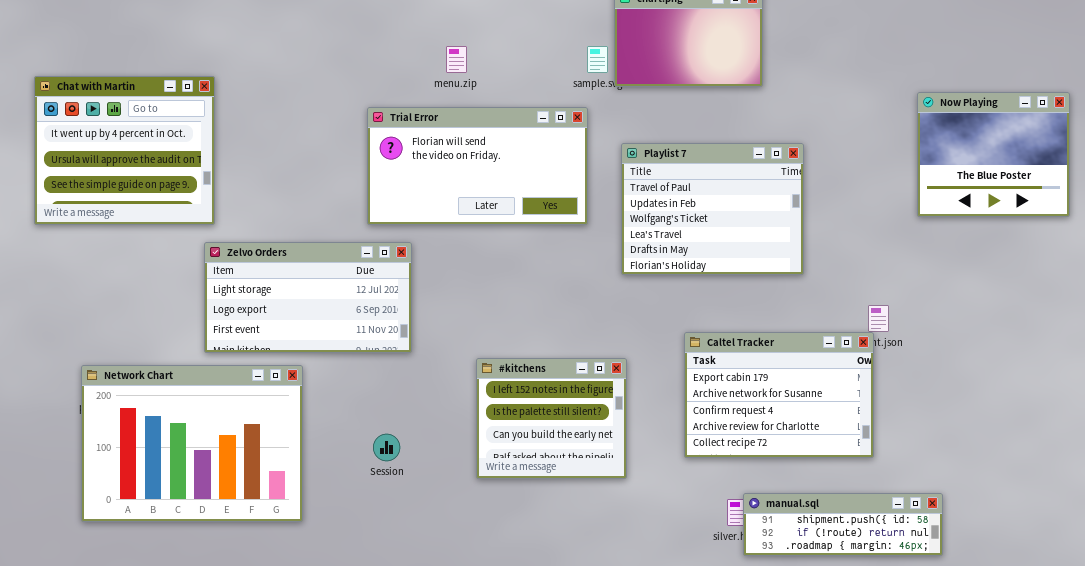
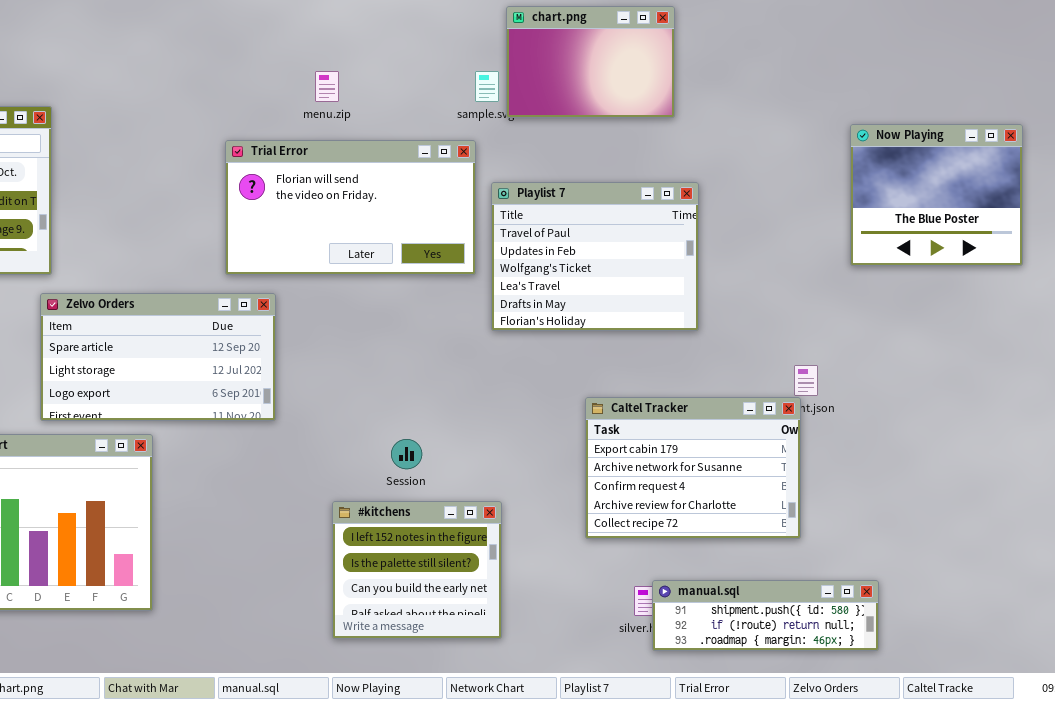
Playlist 7: [621,143,804,275] -> [491,182,699,331], moved
Zelvo Orders: [204,242,412,353] -> [40,293,276,421], scrolled up 1 row
#kitchens: [476,358,627,479] -> [332,501,502,639], moved
Session: [373,434,400,461] -> [391,439,422,469], moved

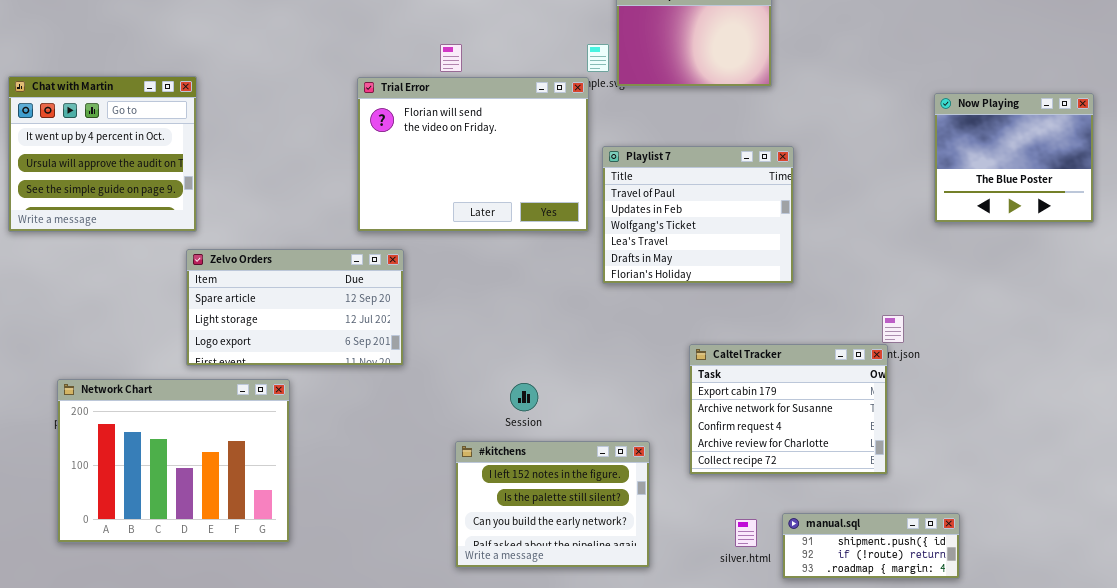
Trial Error: [225,140,476,275] -> [357,77,589,232], resized
#kitchens: [332,501,502,639] -> [455,441,650,568], resized
manual.sql: [652,580,879,651] -> [782,513,960,579], resized

